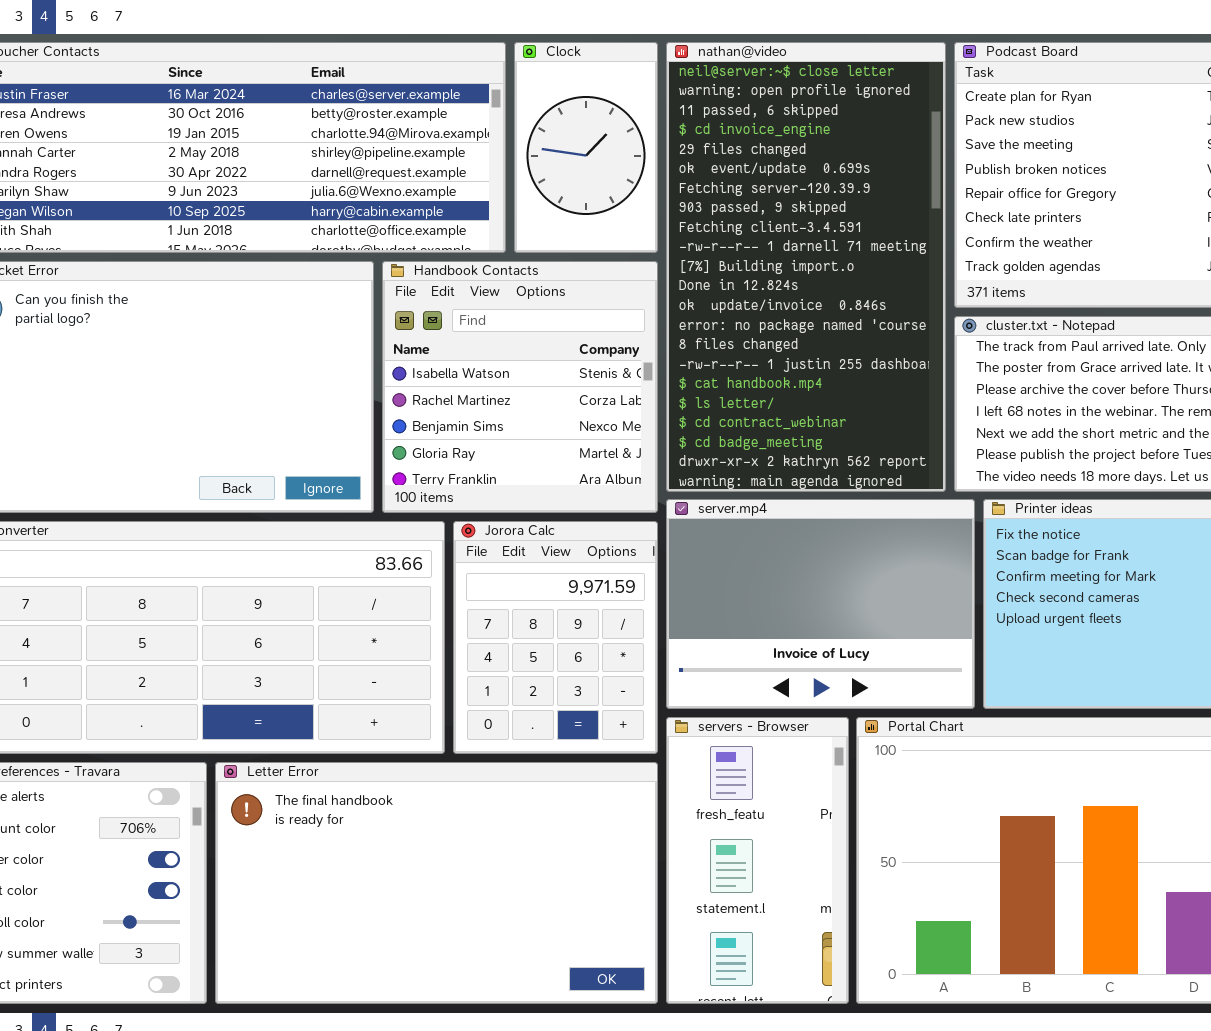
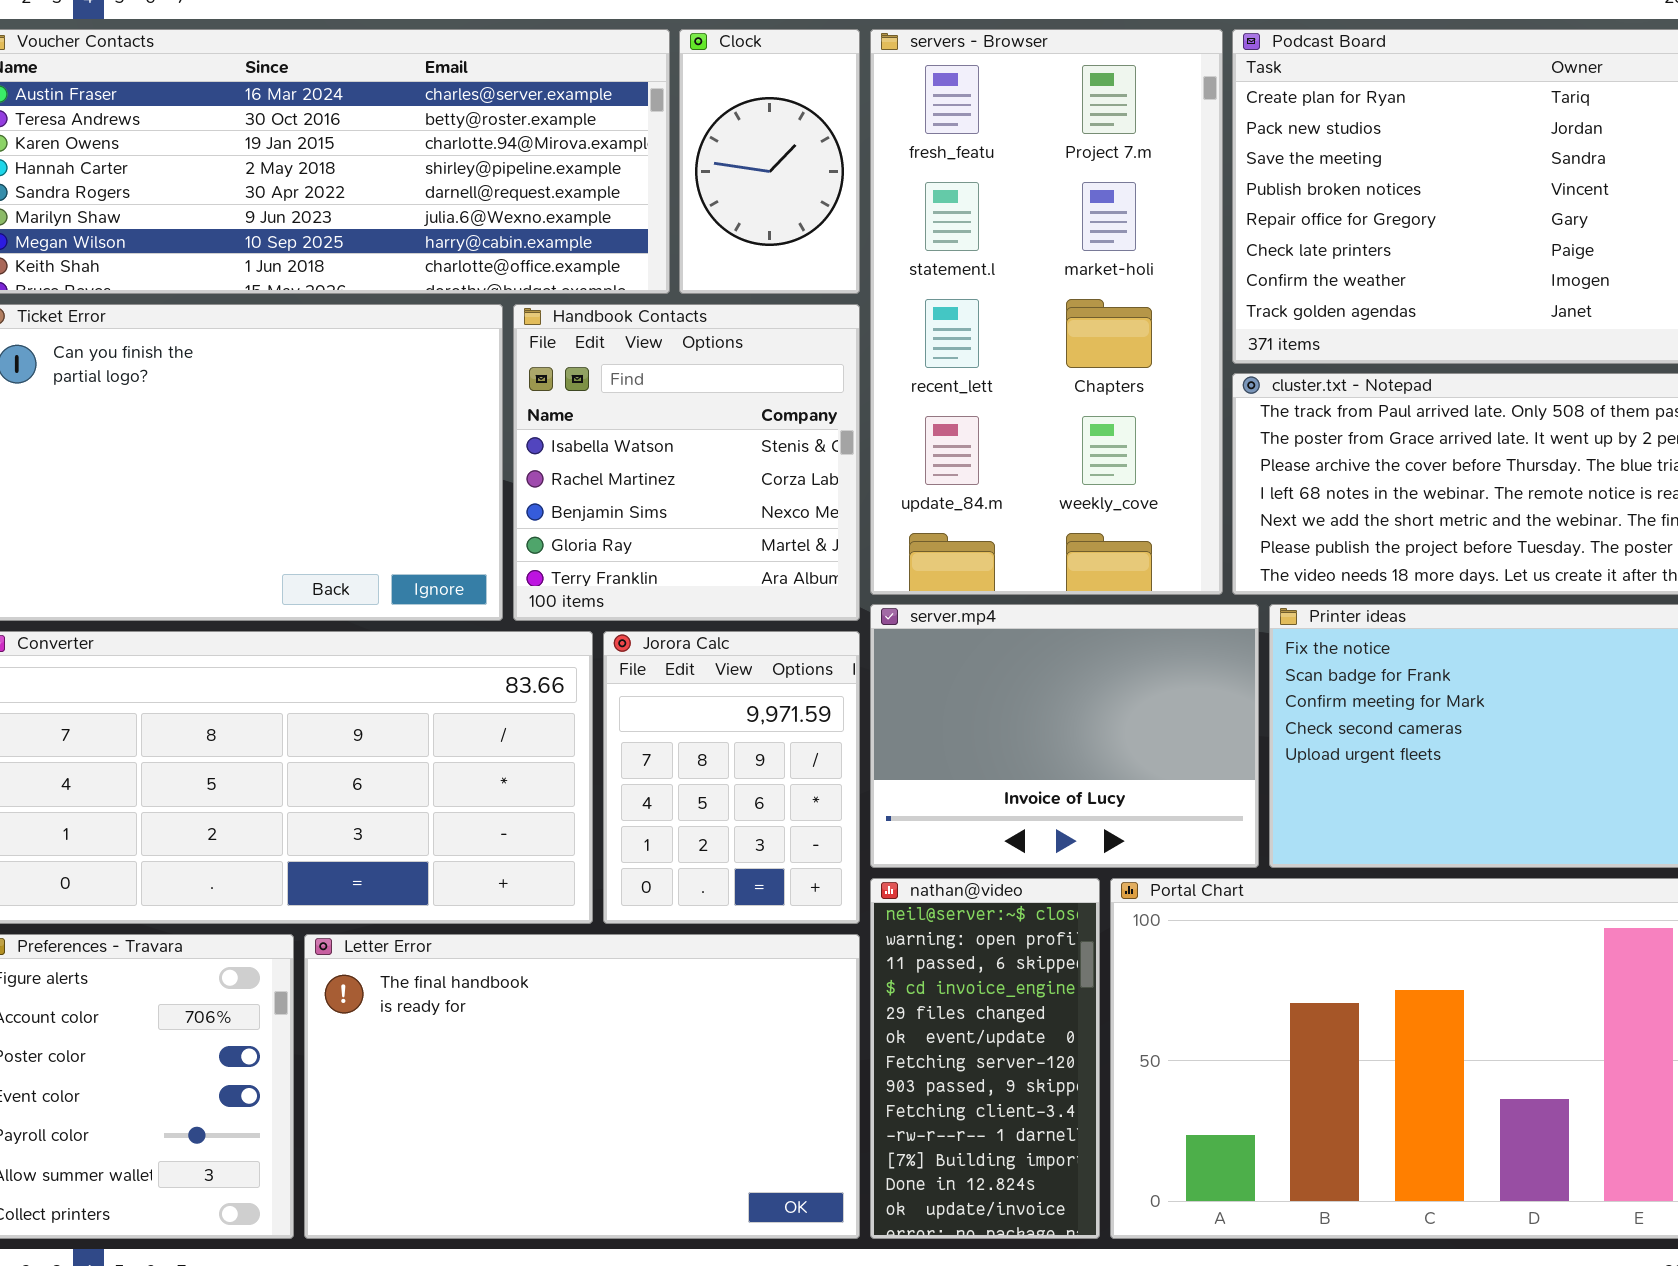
nathan@video: [666,42,946,492] -> [870,878,1100,1239], moved, resized
servers - Browser: [666,717,849,1004] -> [870,29,1223,595], moved, resized

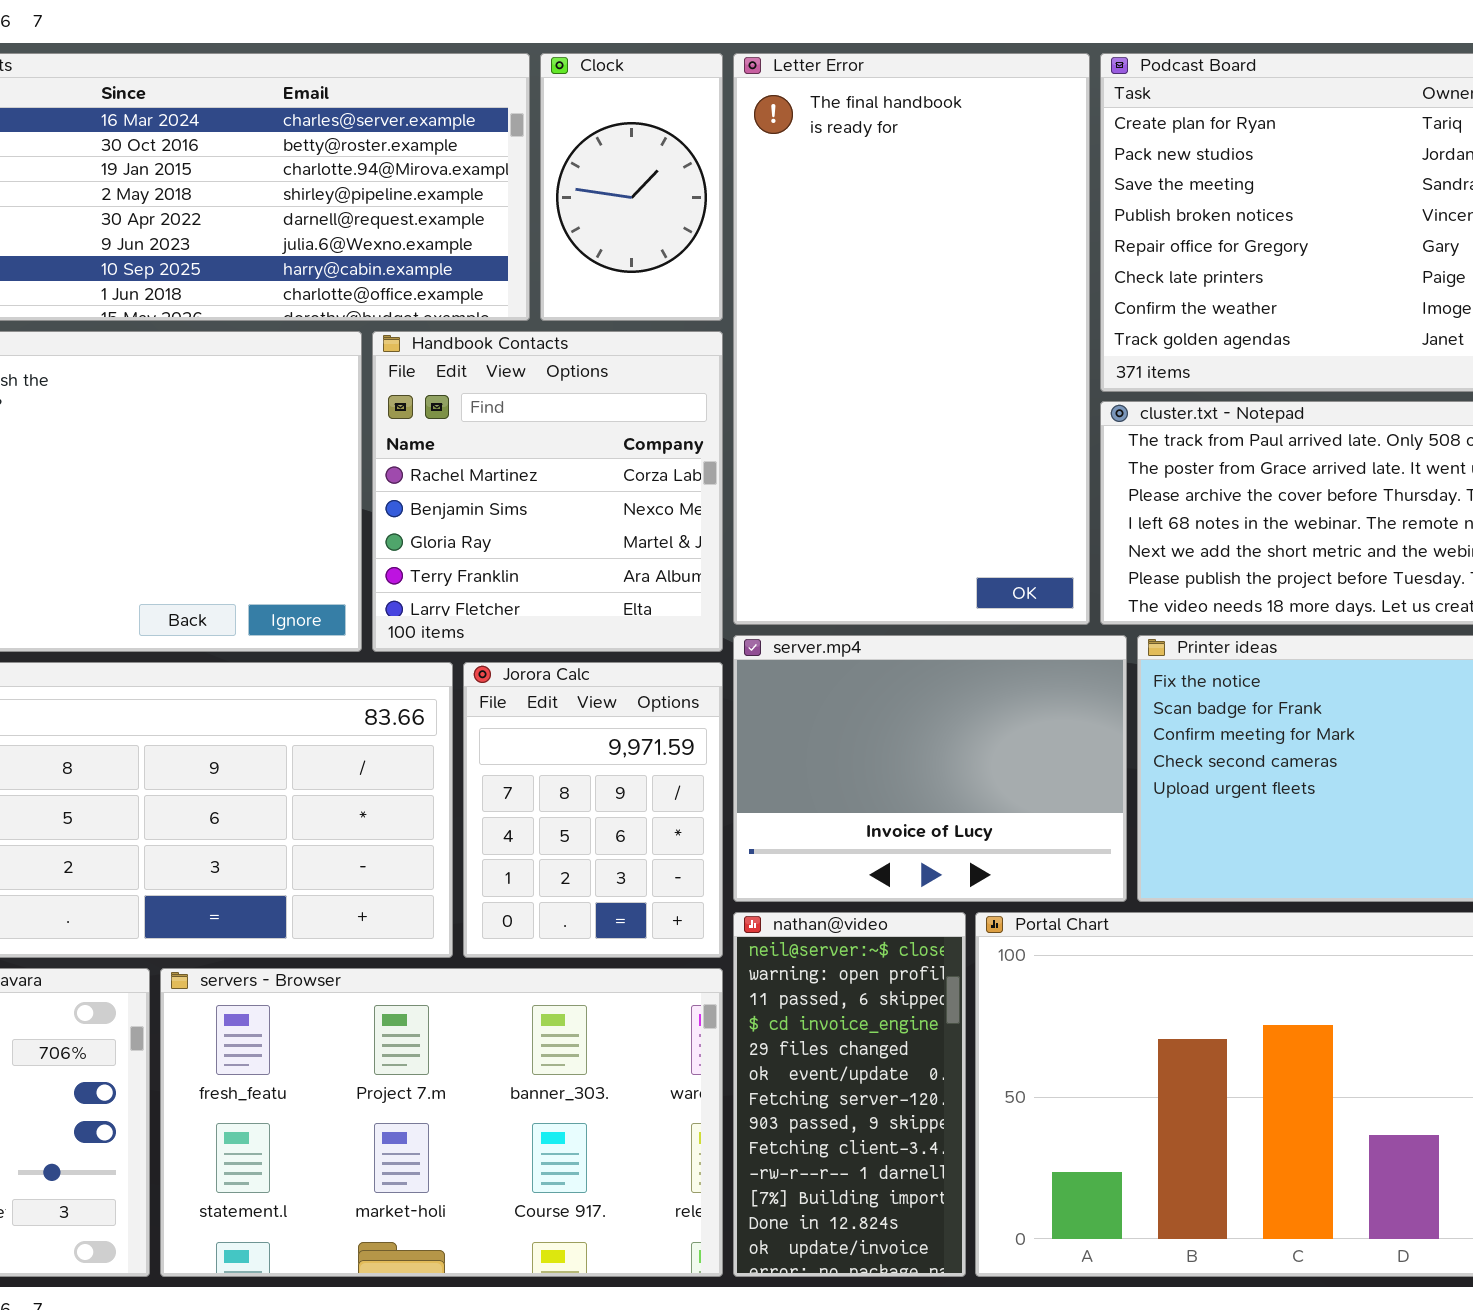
servers - Browser: [870,29,1223,595] -> [160,968,723,1277], moved, resized
Handbook Contacts: [513,304,860,621] -> [372,331,723,652], scrolled down 1 row
Letter Error: [304,934,860,1239] -> [733,53,1090,625], moved, resized

